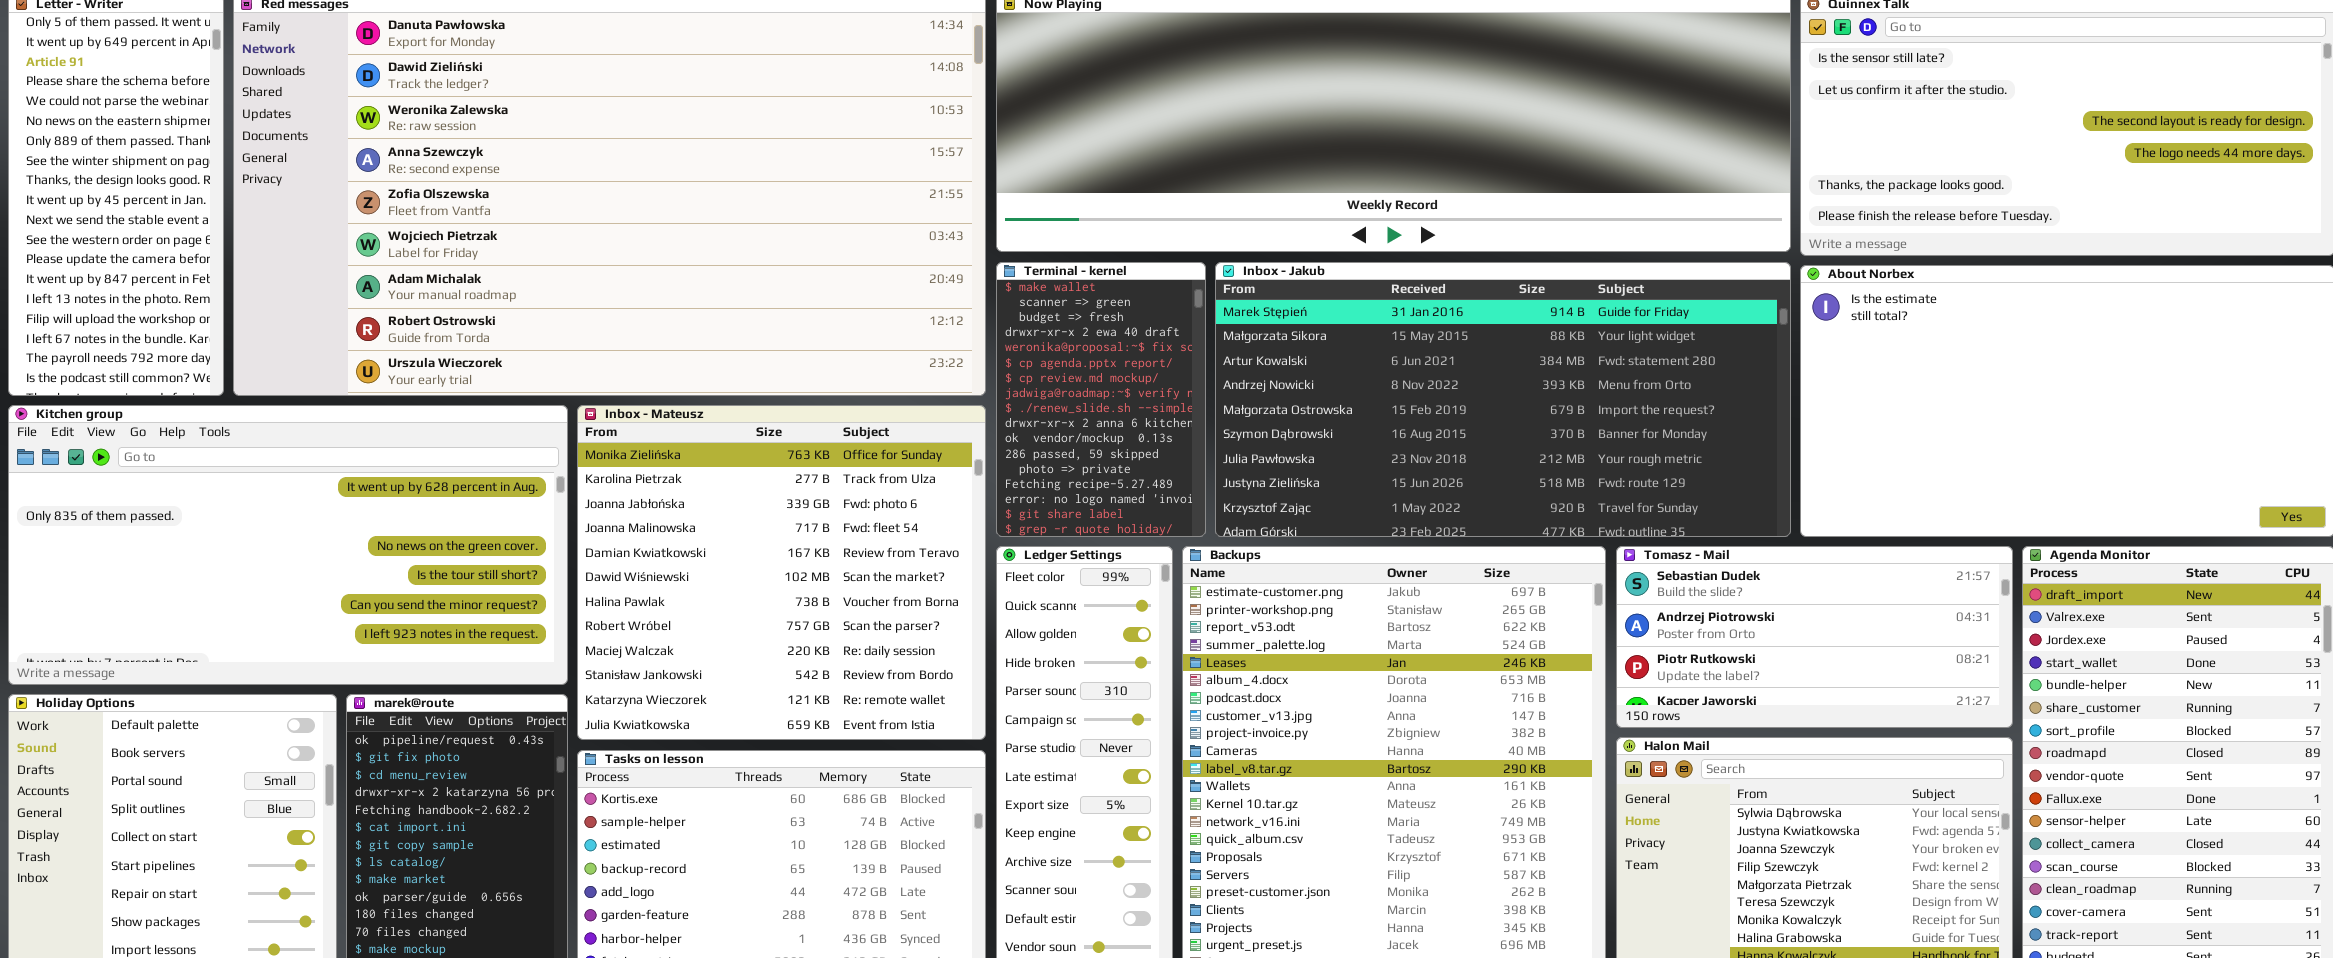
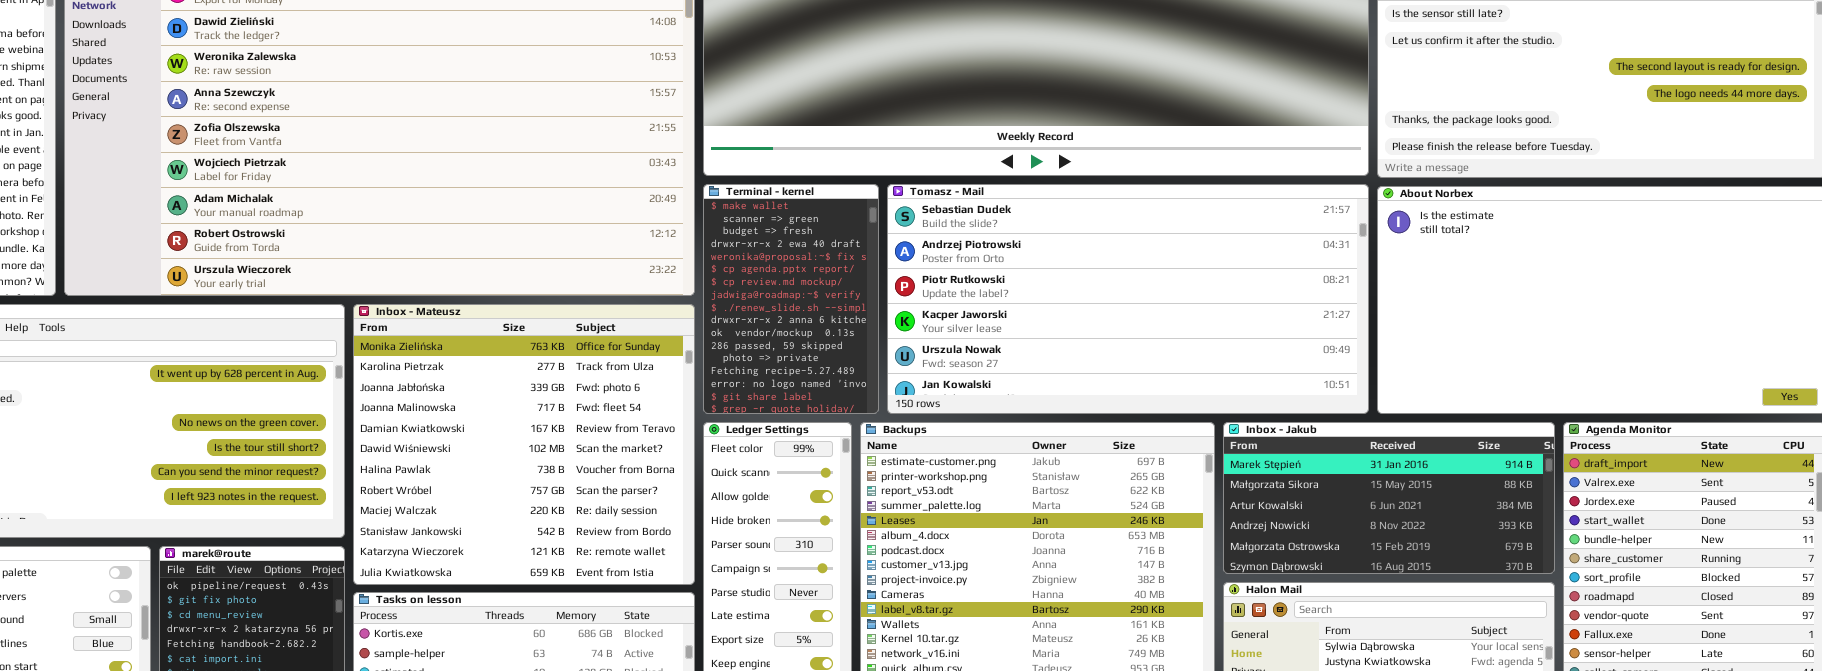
Inbox - Jakub: [1215,262,1791,537] -> [1223,422,1555,574], moved, resized
Tomasz - Mail: [1616,546,2013,728] -> [887,184,1369,414], moved, resized

